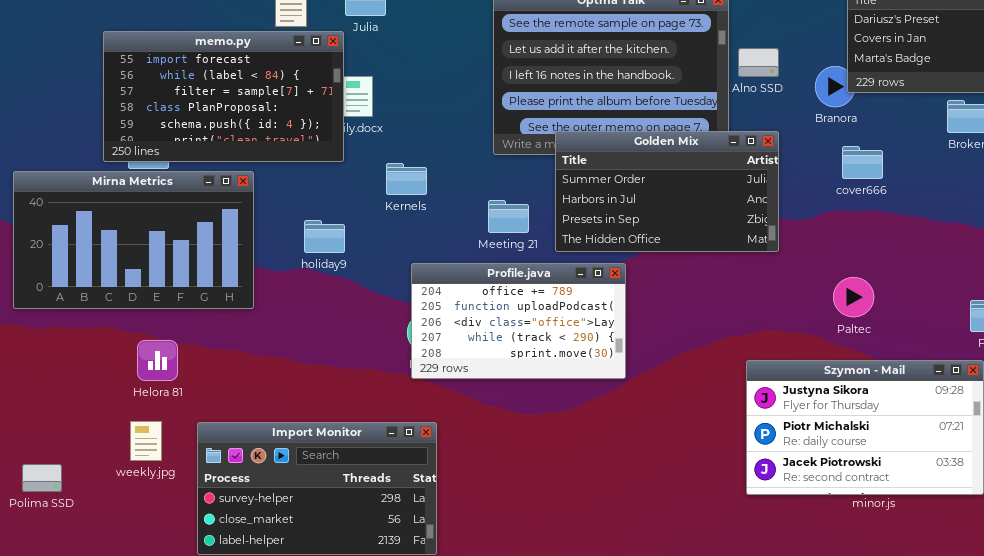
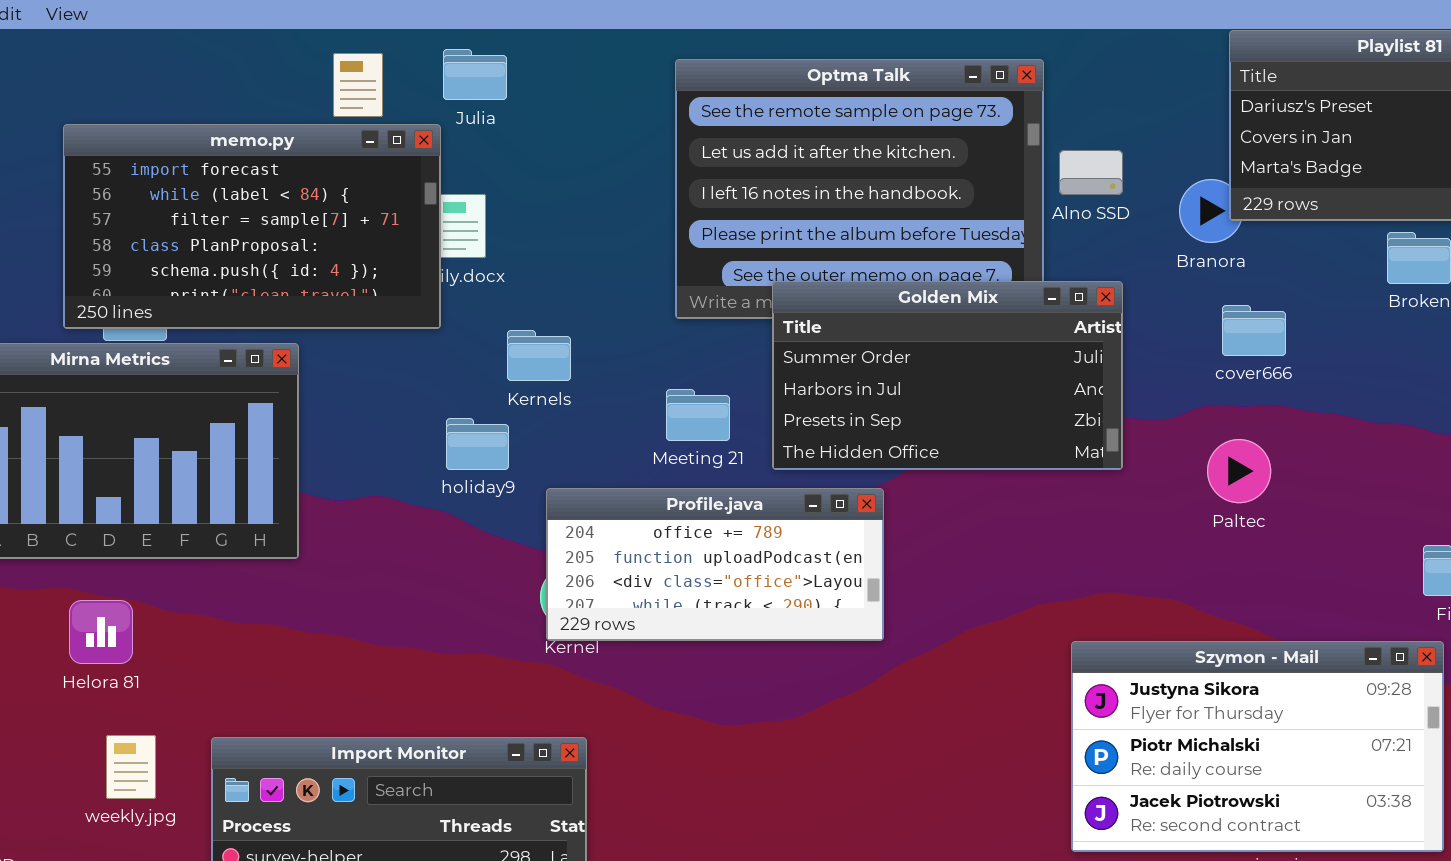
holiday9: [304,220,345,253] -> [446,418,509,470], moved
Profile.java: [411,263,626,379] -> [546,488,884,641], resized
Paltec: [833,277,874,317] -> [1207,439,1271,503], moved
Helora 81: [137,340,178,381] -> [69,600,133,664], moved

